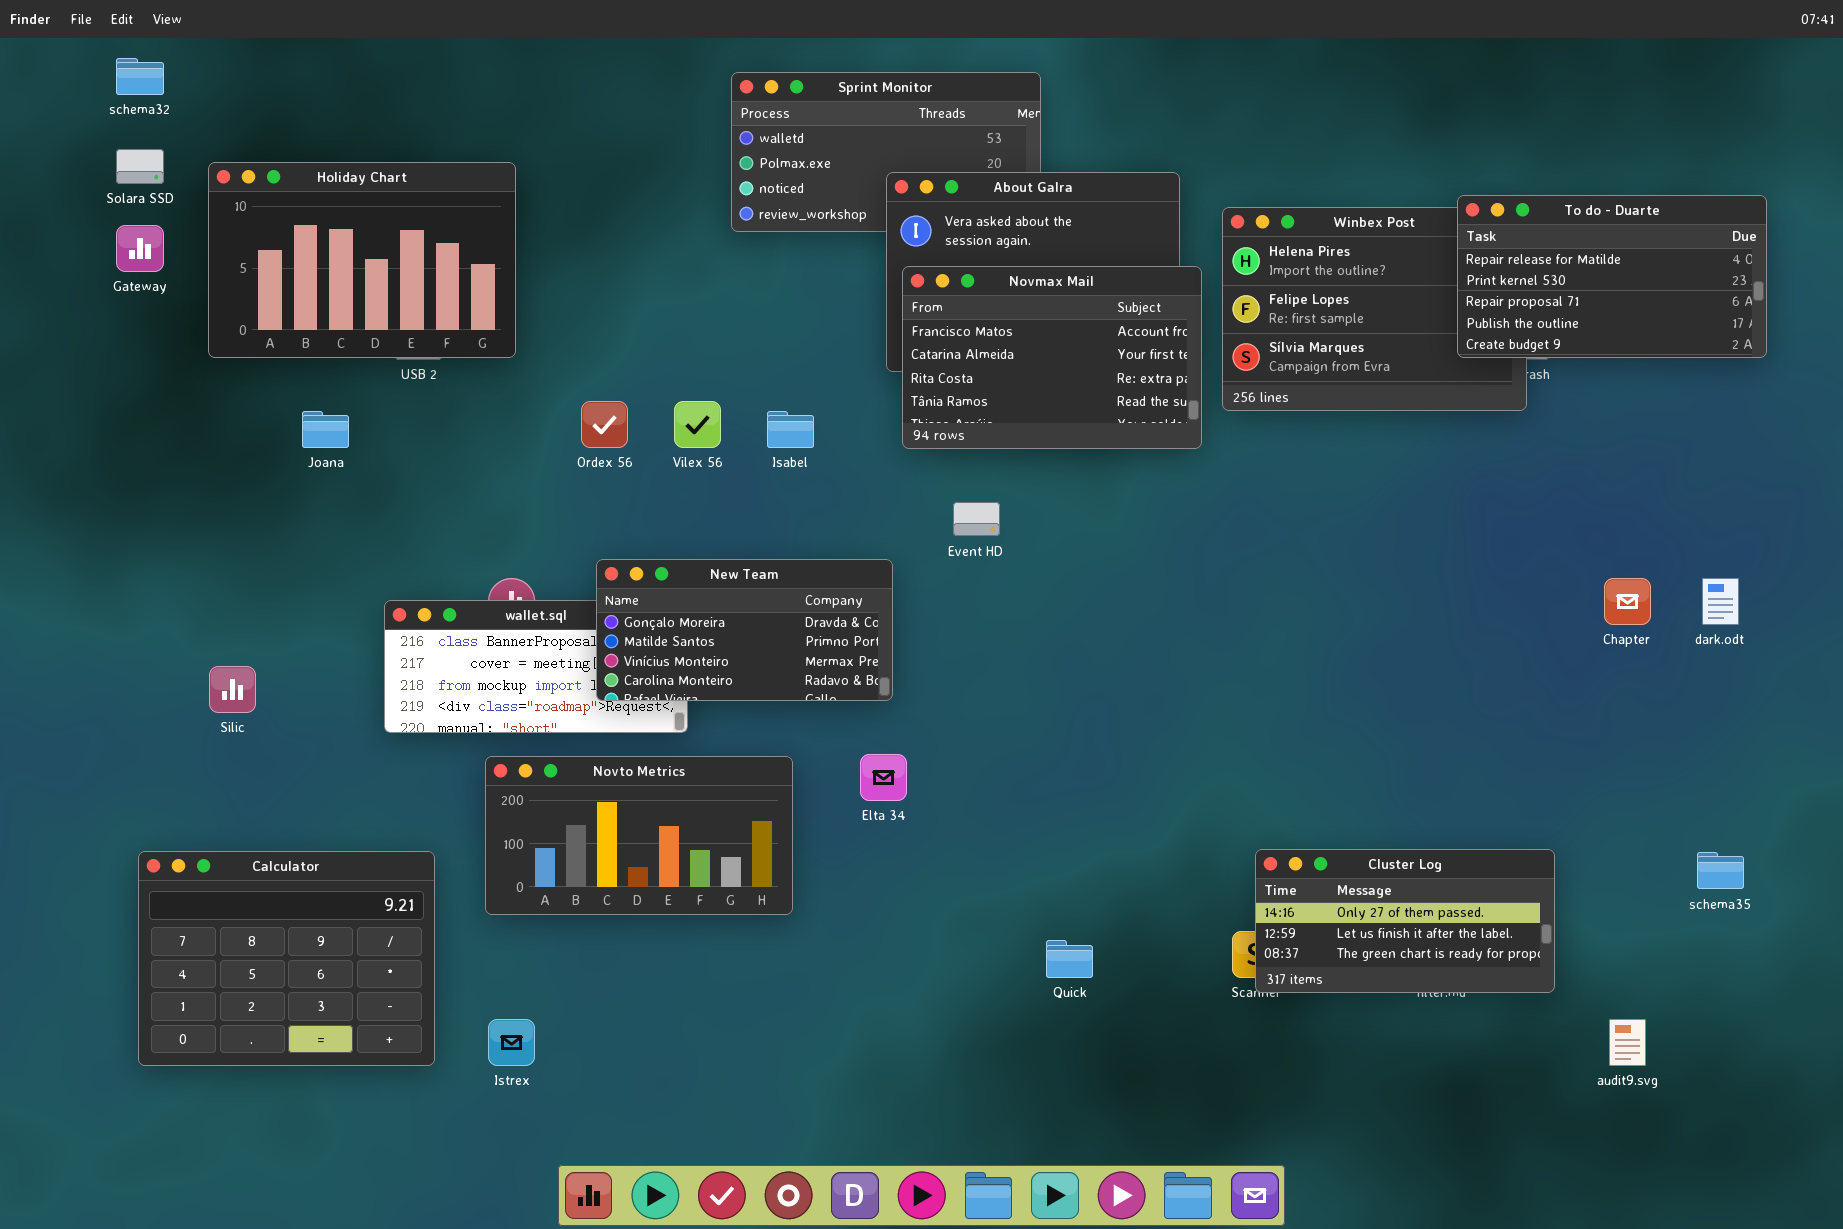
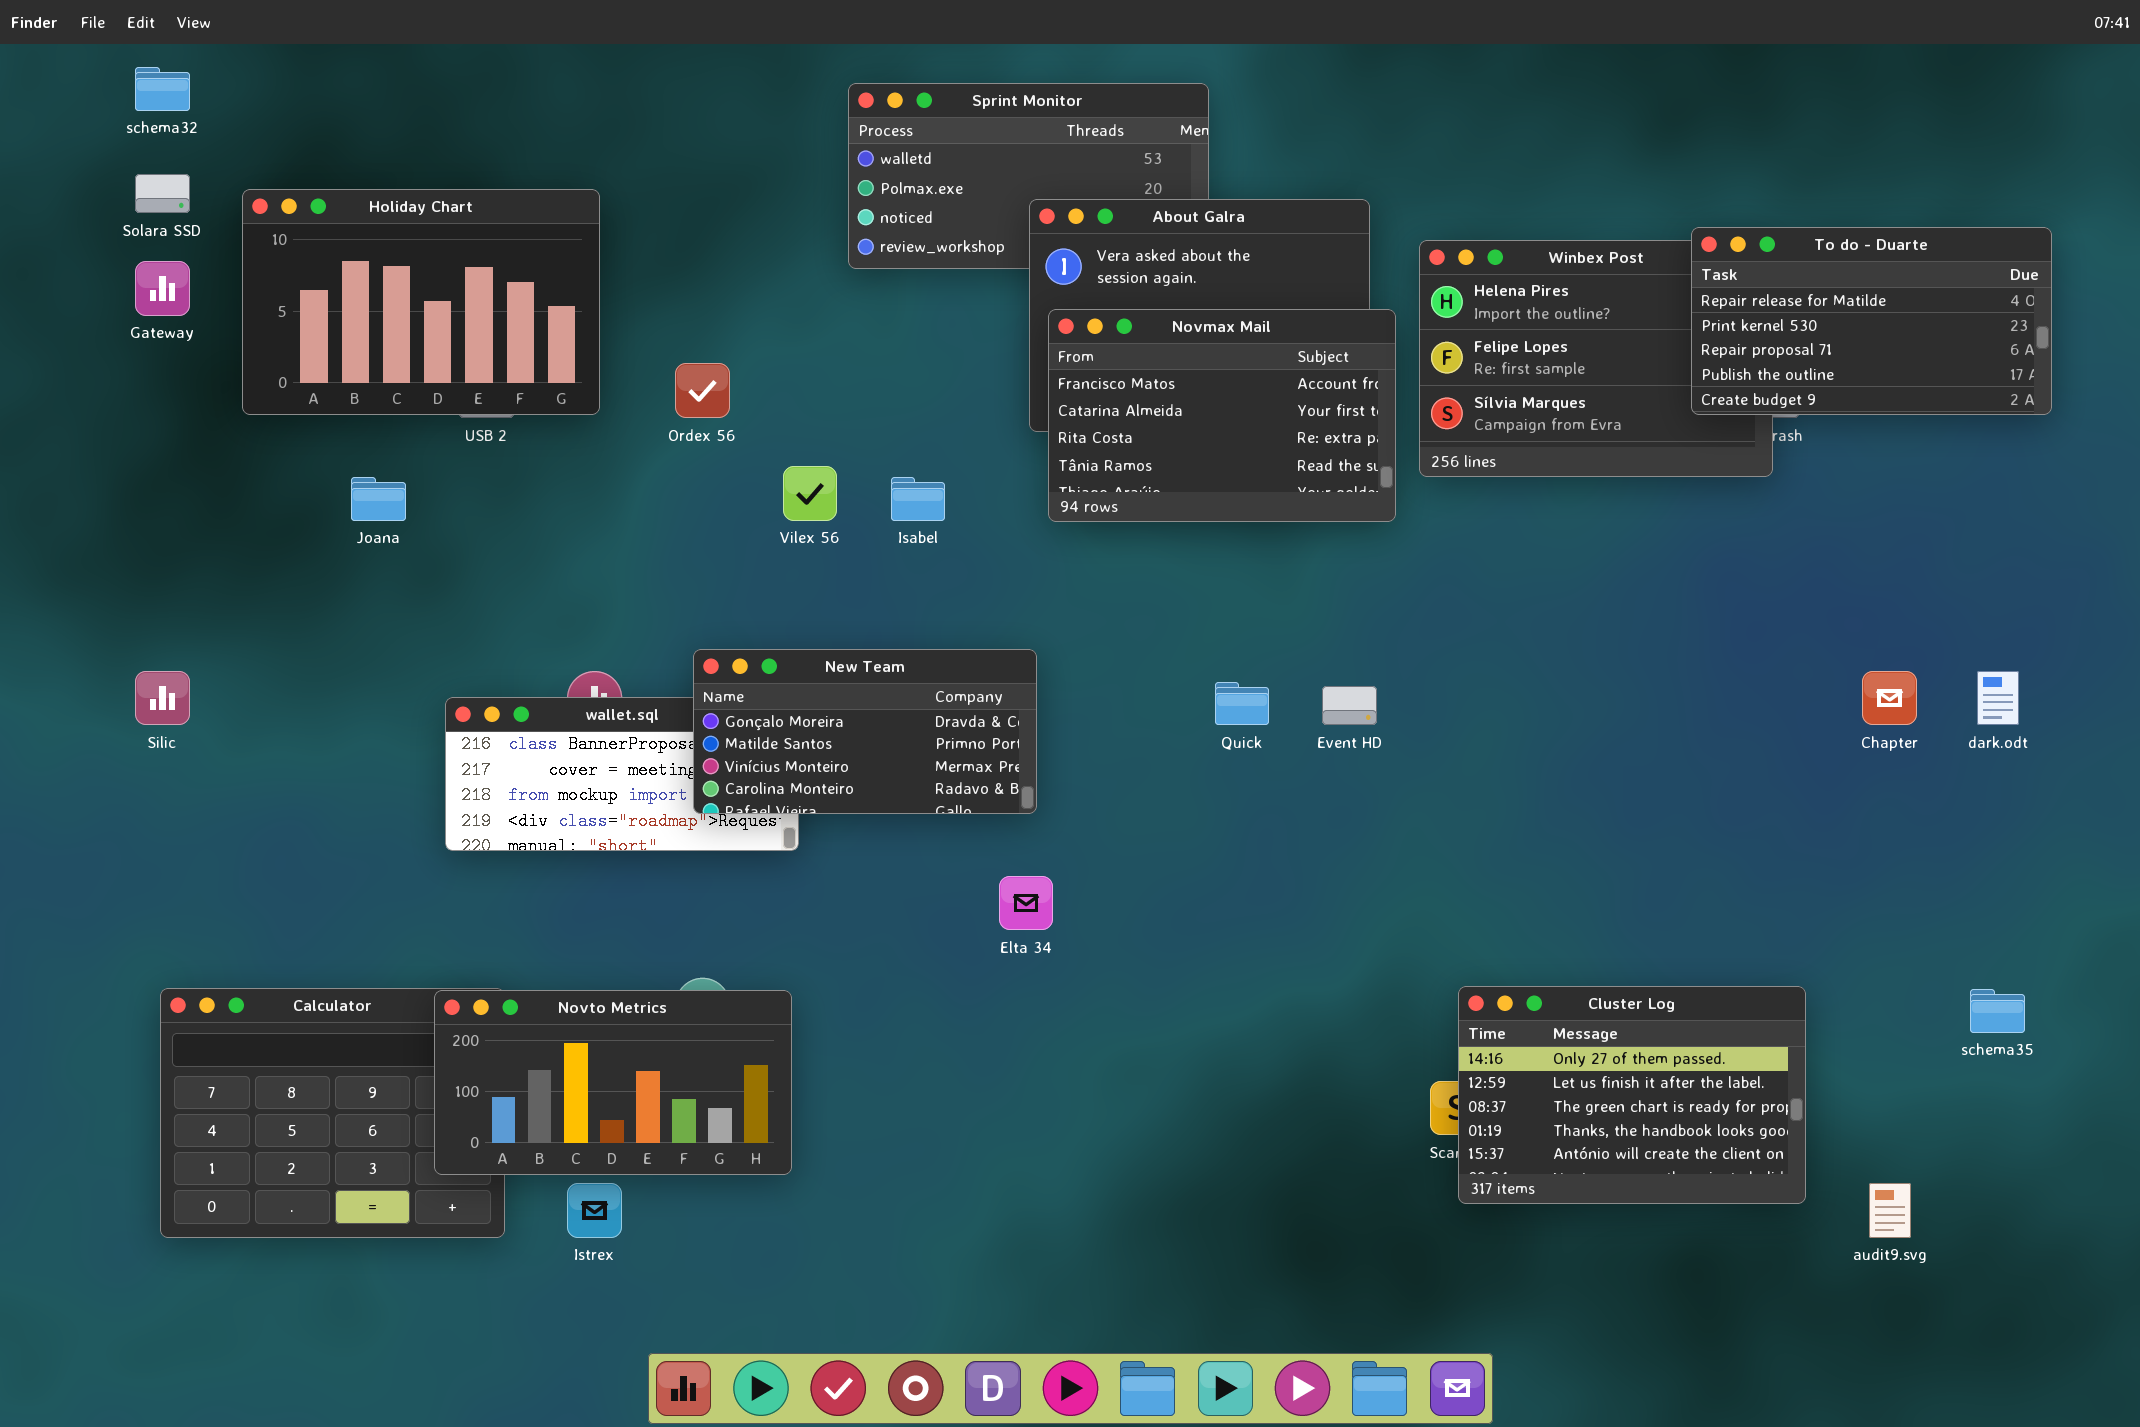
Ordex 56: [581,401,628,448] -> [675,363,730,418], moved
Event HD: [953,502,1000,536] -> [1322,686,1377,725], moved
Silic: [209,666,256,713] -> [135,671,190,725], moved
Novto Metrics: [485,756,793,915] -> [434,990,792,1175], moved
Cluster Log: [1255,849,1555,993] -> [1458,986,1806,1204], resized
Quick: [1046,940,1093,978] -> [1215,682,1269,725], moved

